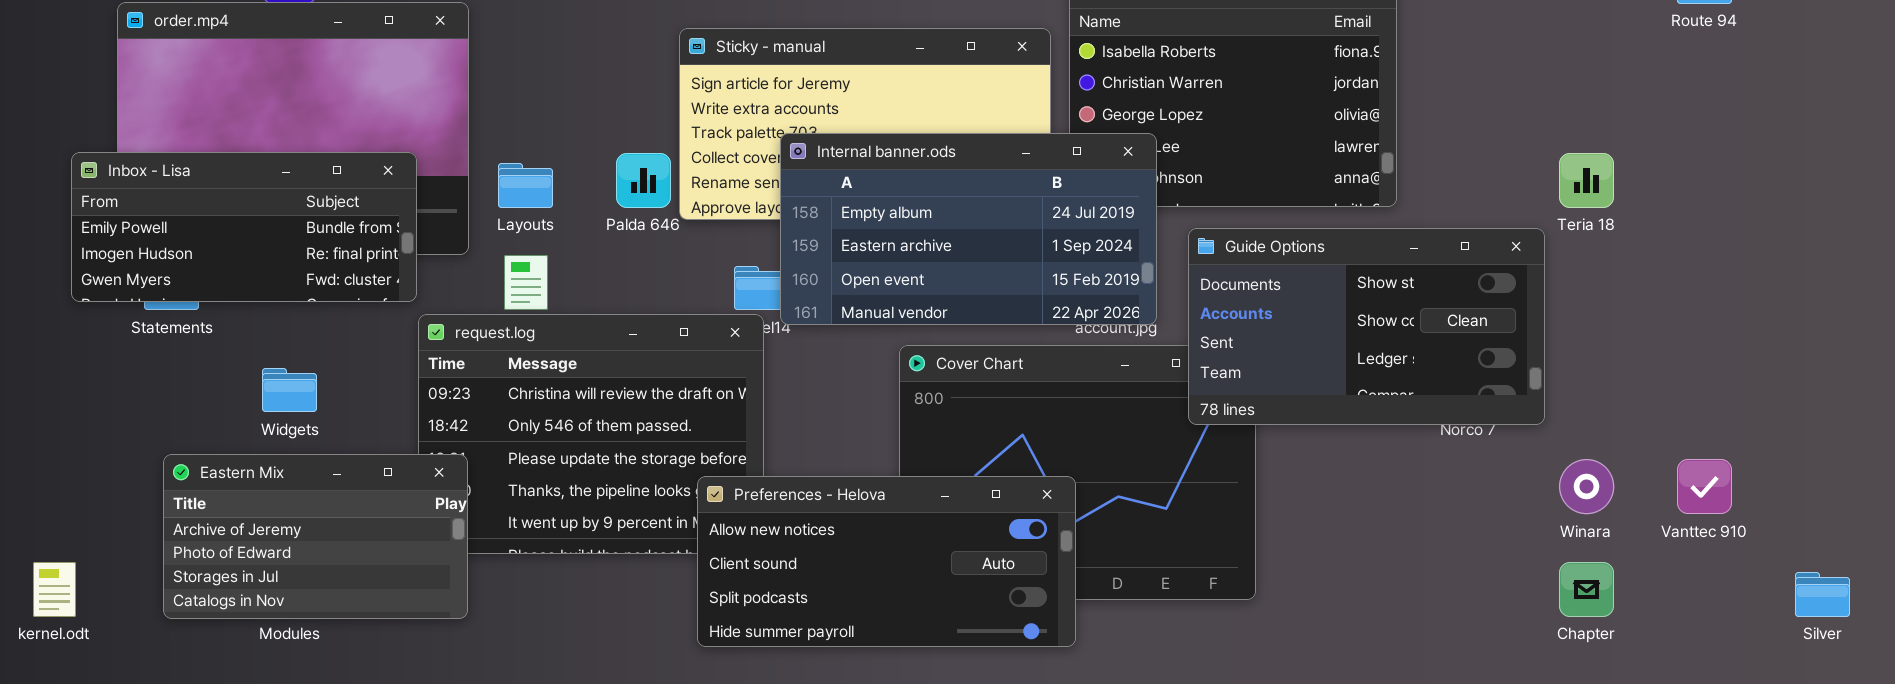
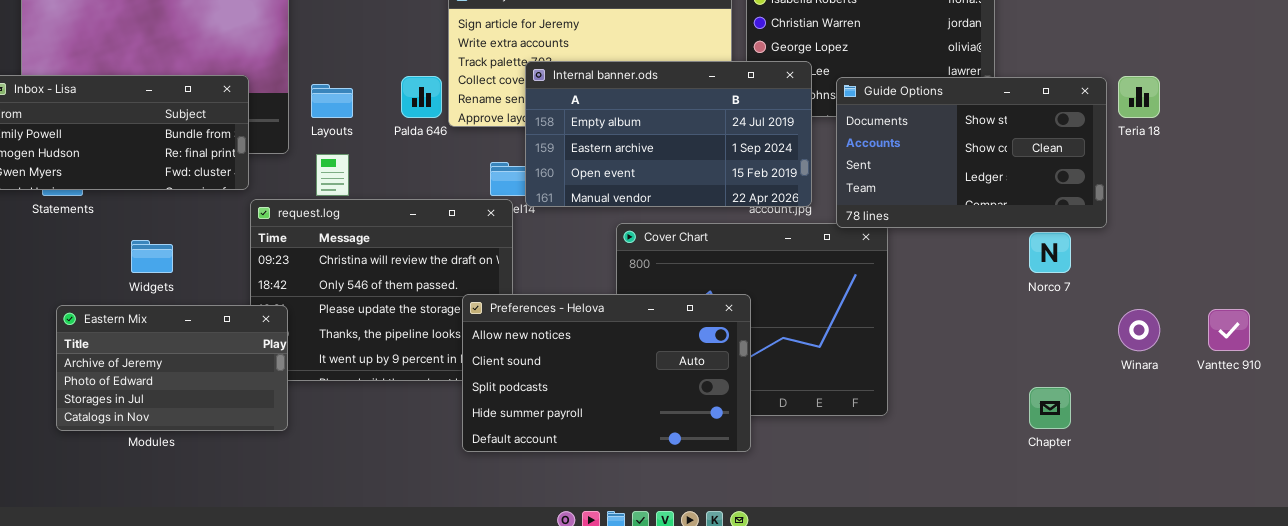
Guide Options: [1188,228,1545,425] -> [836,77,1107,228], moved
Preferences - Helova: [697,476,1076,647] -> [462,294,751,452], resized
Chapter: [1559,562,1614,617] -> [1029,387,1071,429], moved

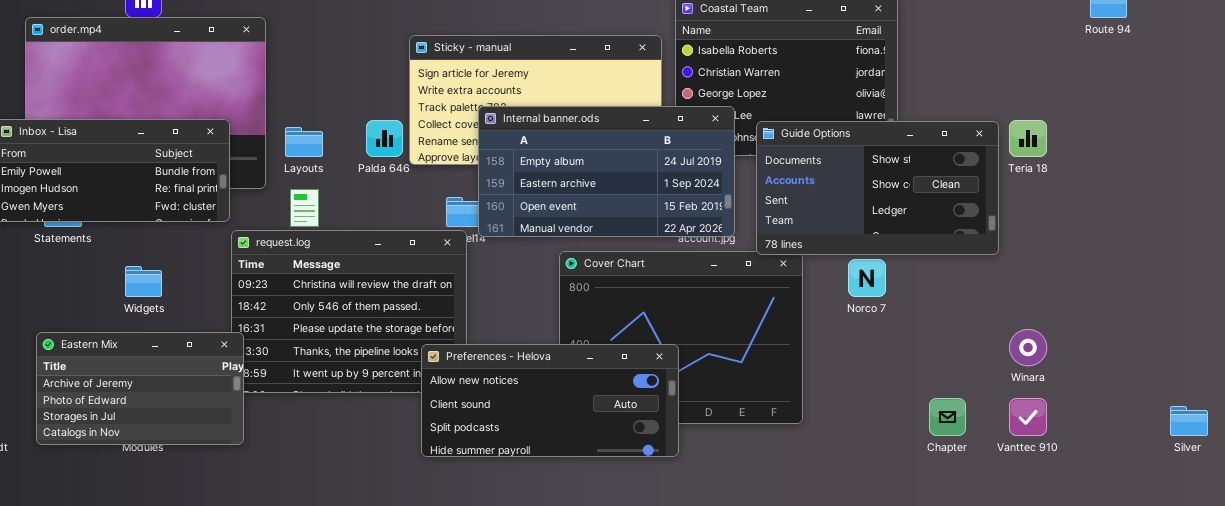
Norco 7: [1029,232,1071,273] -> [848,259,886,297], moved
Preferences - Helova: [462,294,751,452] -> [421,344,679,457], resized
Eastern Mix: [56,305,288,431] -> [36,332,244,445], moved
Vanttec 910: [1208,309,1250,351] -> [1009,398,1047,436], moved

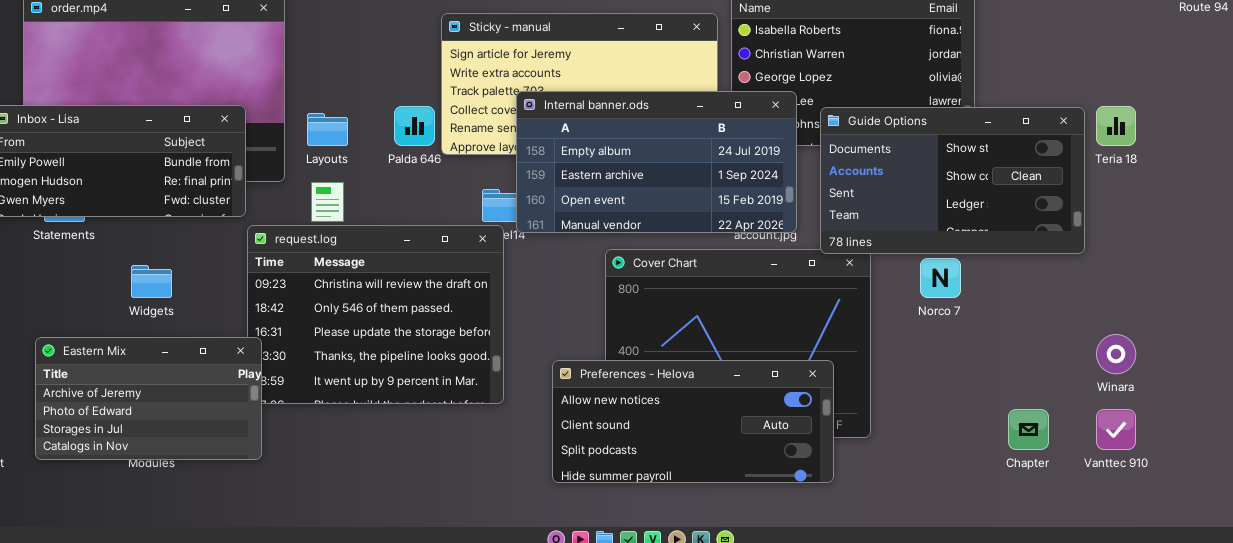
Preferences - Helova: [421,344,679,457] -> [552,360,834,483], moved

